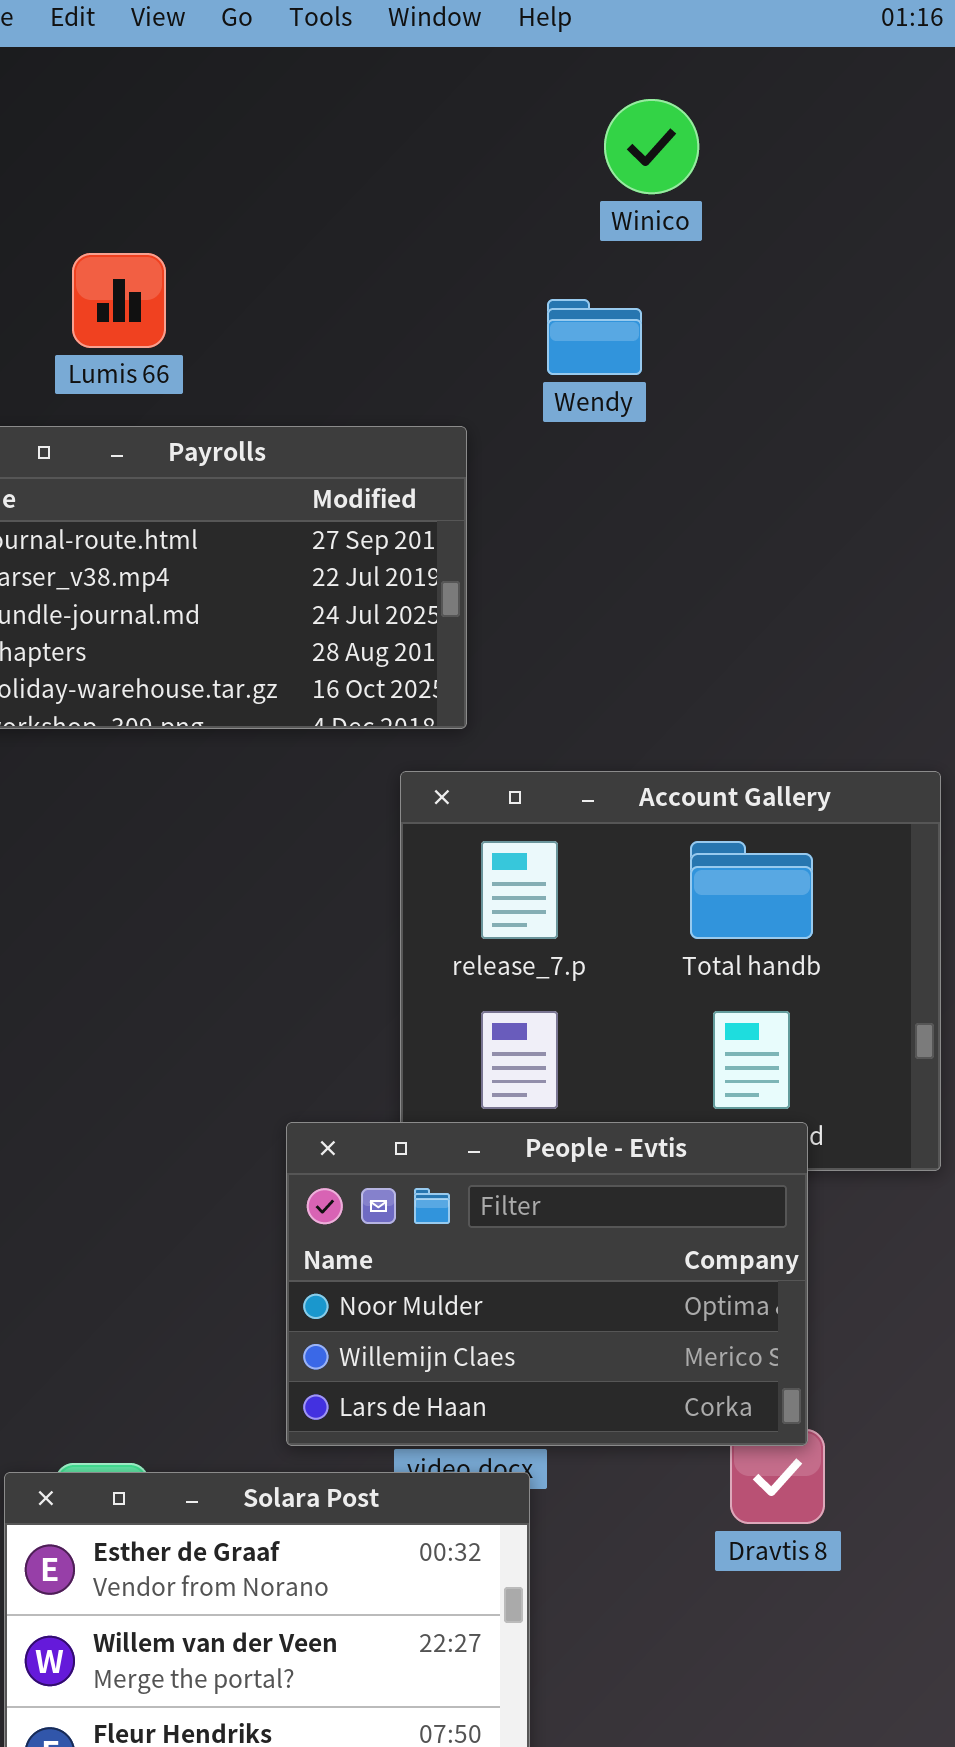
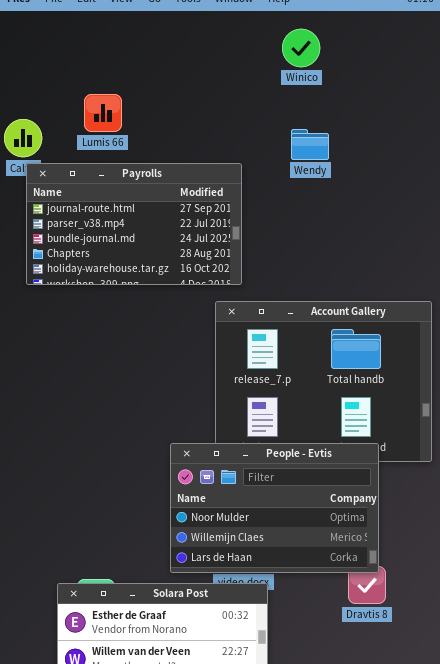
Winico: [604,99,699,194] -> [282,29,320,67], moved
Wendy: [547,299,642,375] -> [291,129,329,160], moved

